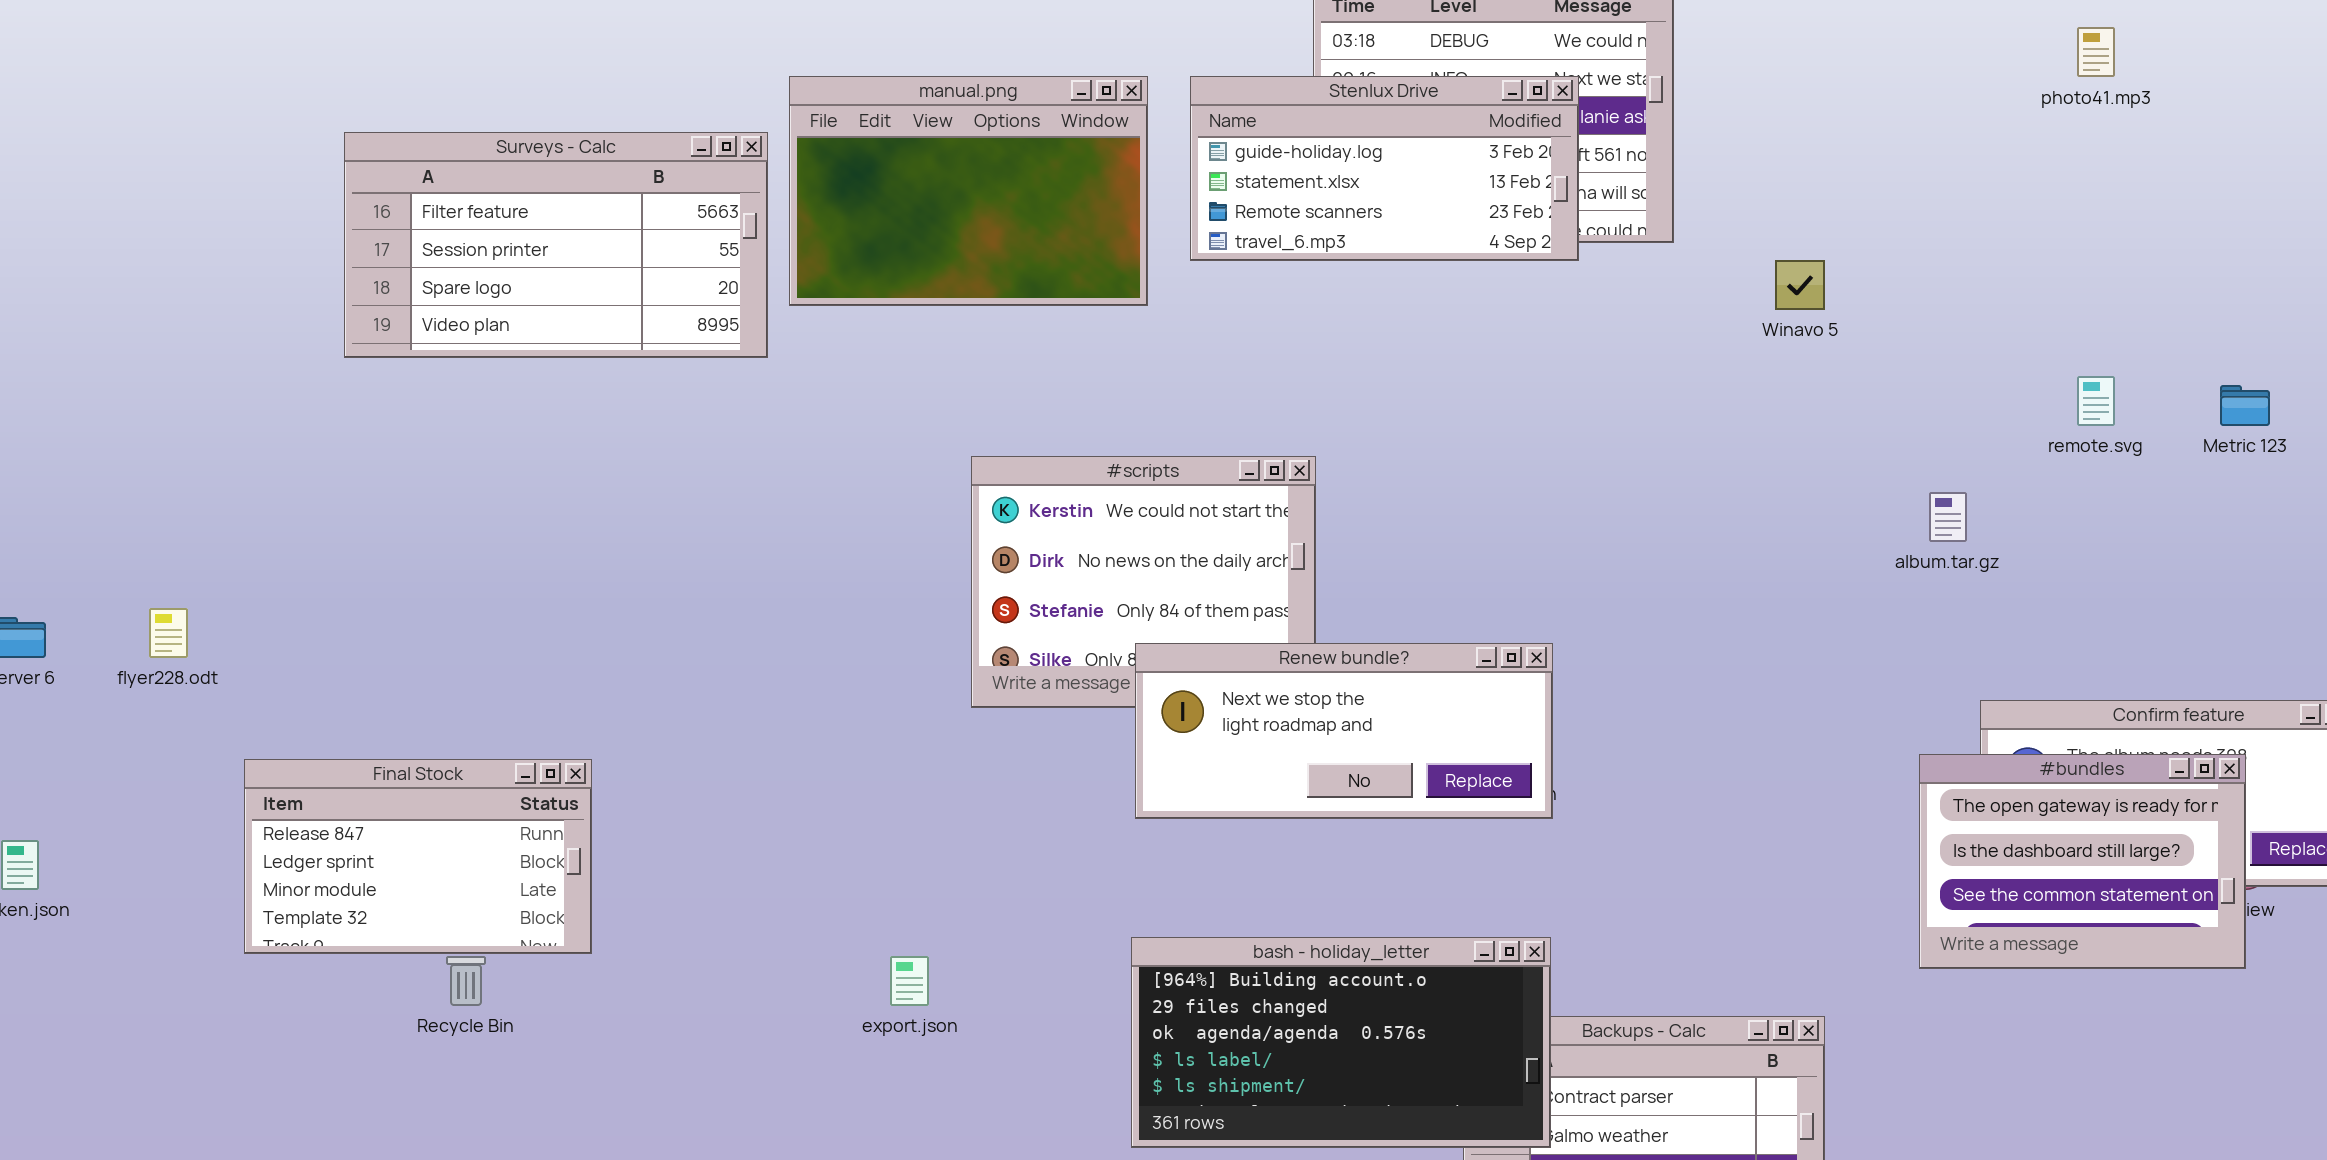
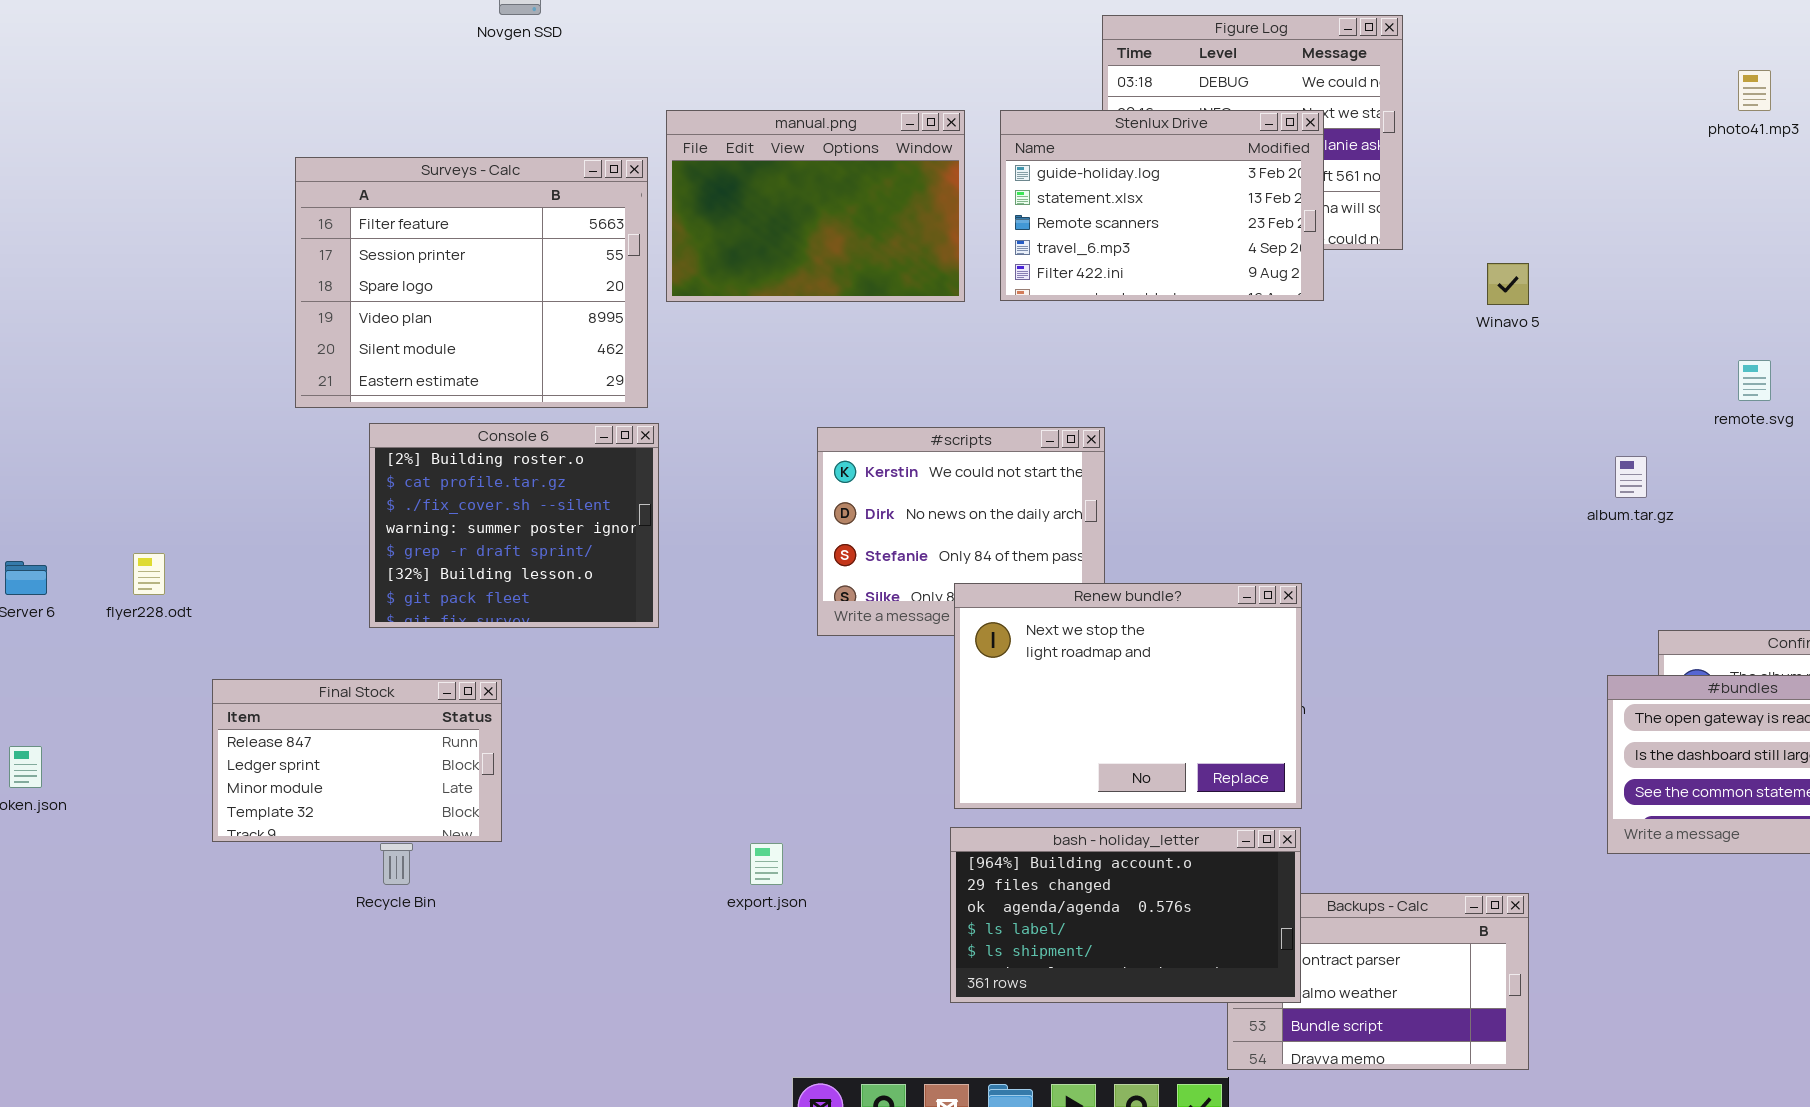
Stenlux Drive: [1190,76,1579,261] -> [1000,110,1324,301], resized
Surveys - Calc: [344,132,768,358] -> [295,157,648,408], resized
Console 6: none -> [369,423,659,628], opened
Renew bundle?: [1135,643,1553,819] -> [954,583,1302,809], resized

